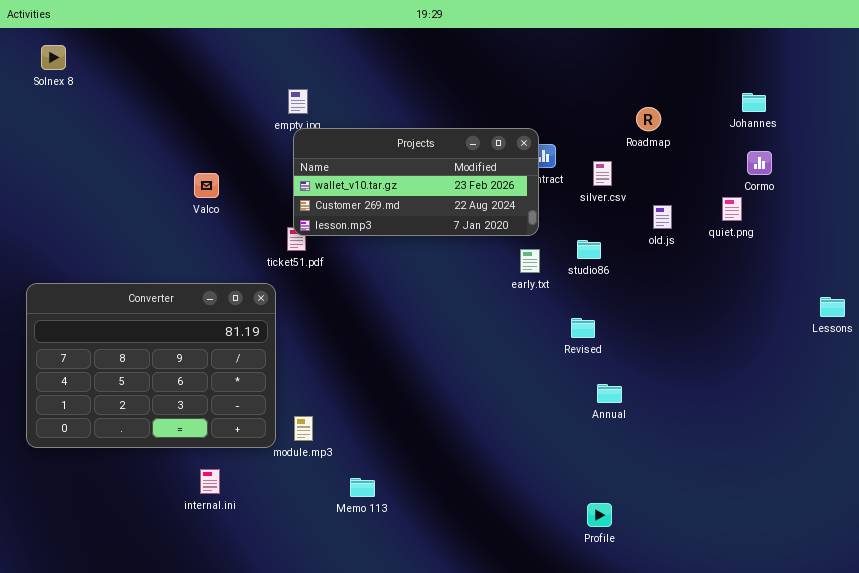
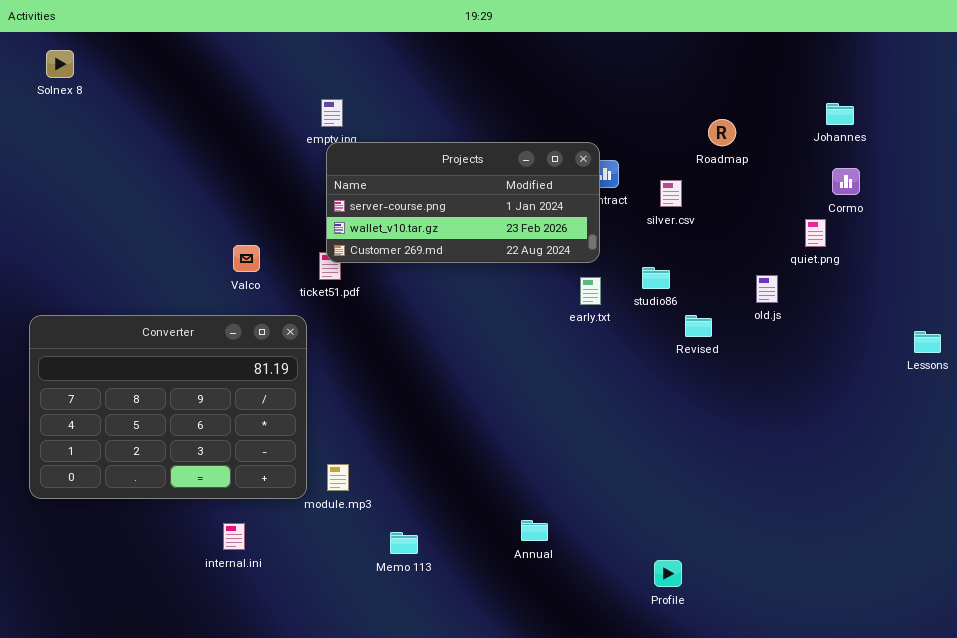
Projects: [293,128,539,236] -> [326,142,600,263], scrolled up 1 row
Valco: [194,173,219,198] -> [233,245,260,272], moved
old.js: [653,205,672,229] -> [756,275,778,303], moved
Revised: [571,318,595,338] -> [685,315,712,337], moved
Annual: [597,384,622,403] -> [521,520,548,541], moved

